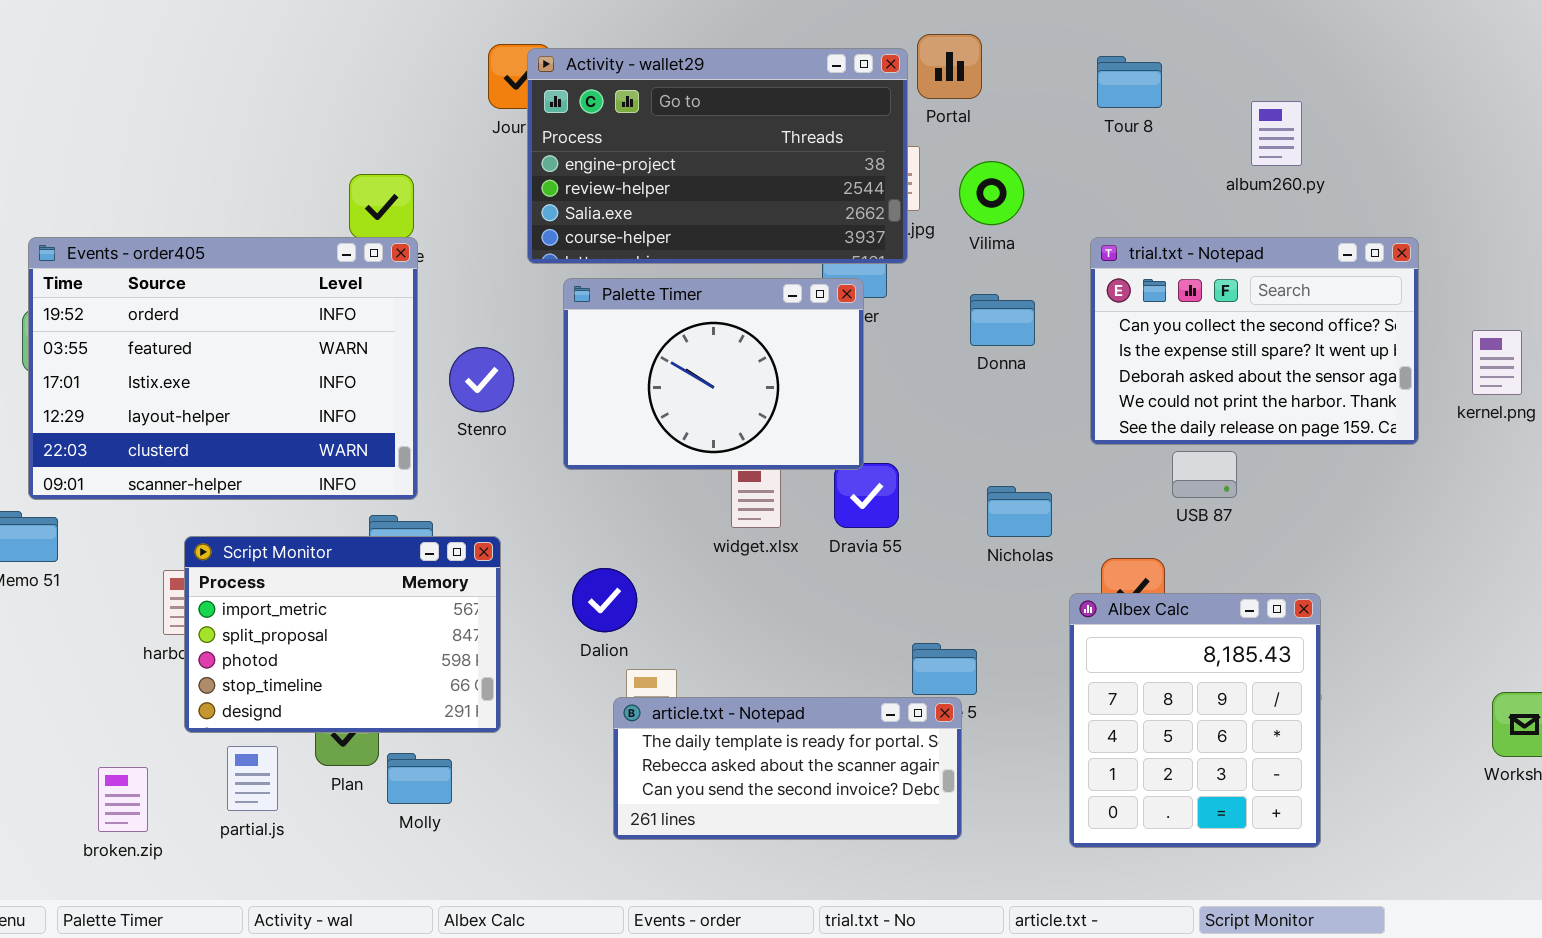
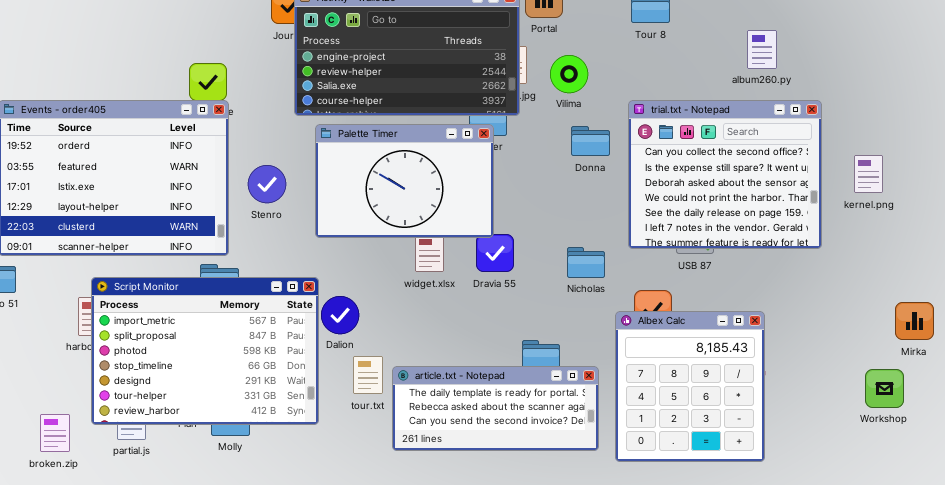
album260.py: [1251,101,1302,166] -> [747,30,777,69], moved
trial.txt - Notepad: [1090,237,1419,445] -> [628,100,822,249], resized
Donna: [970,294,1035,346] -> [571,126,610,156], moved
Script Monitor: [184,536,501,733] -> [91,277,319,425], resized
article.txt - Notepad: [613,697,962,840] -> [392,366,599,451], moved

